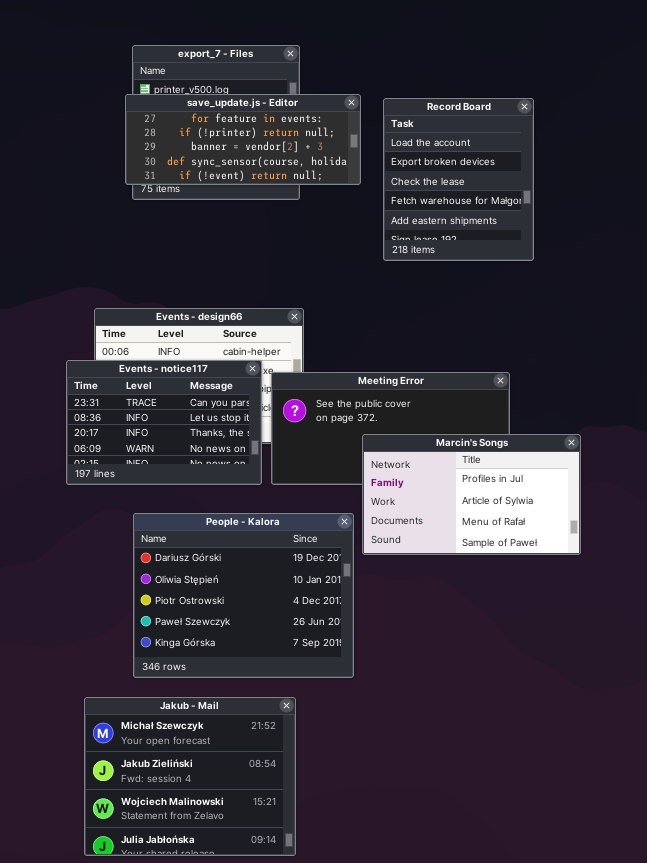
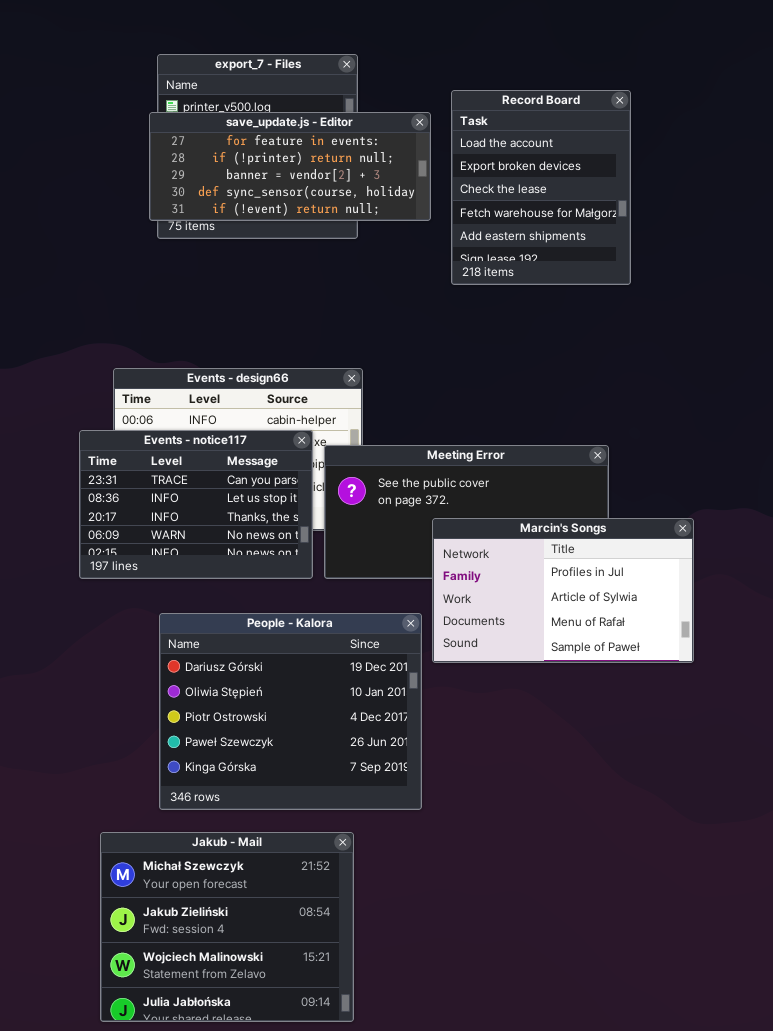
Record Board: [383,98,534,261] -> [451,90,631,285], moved

